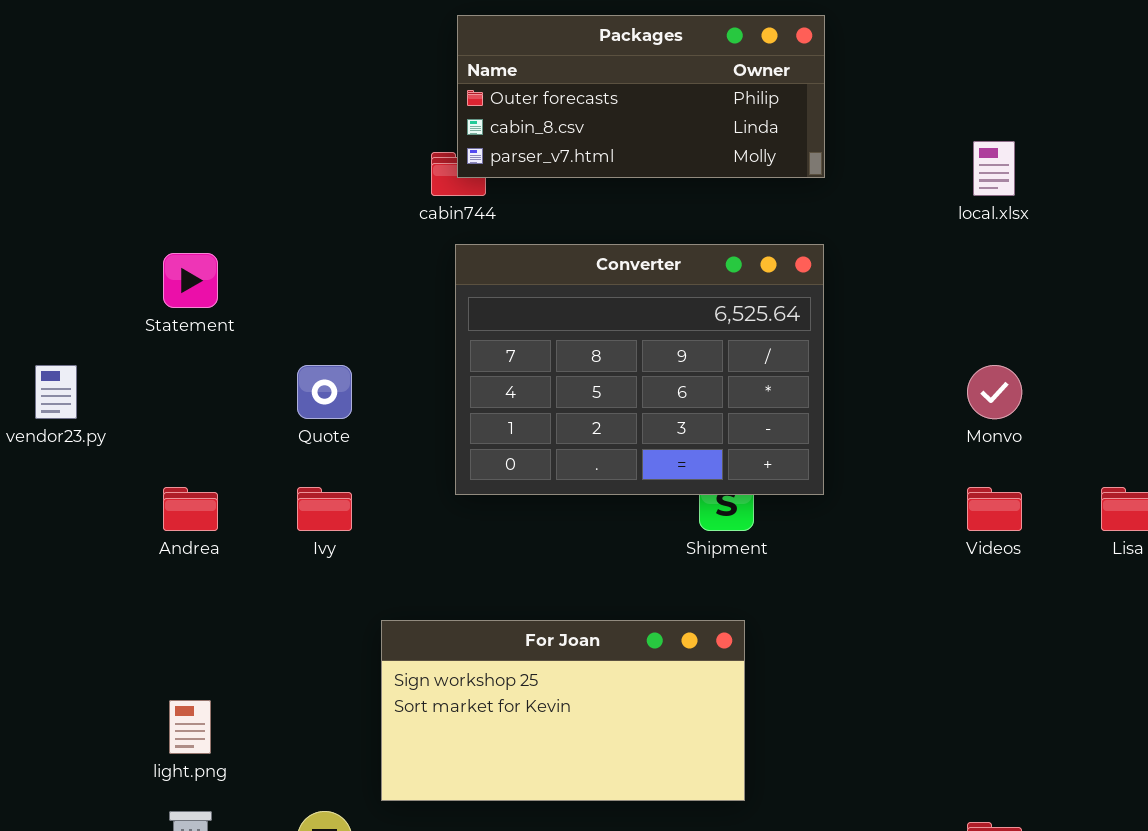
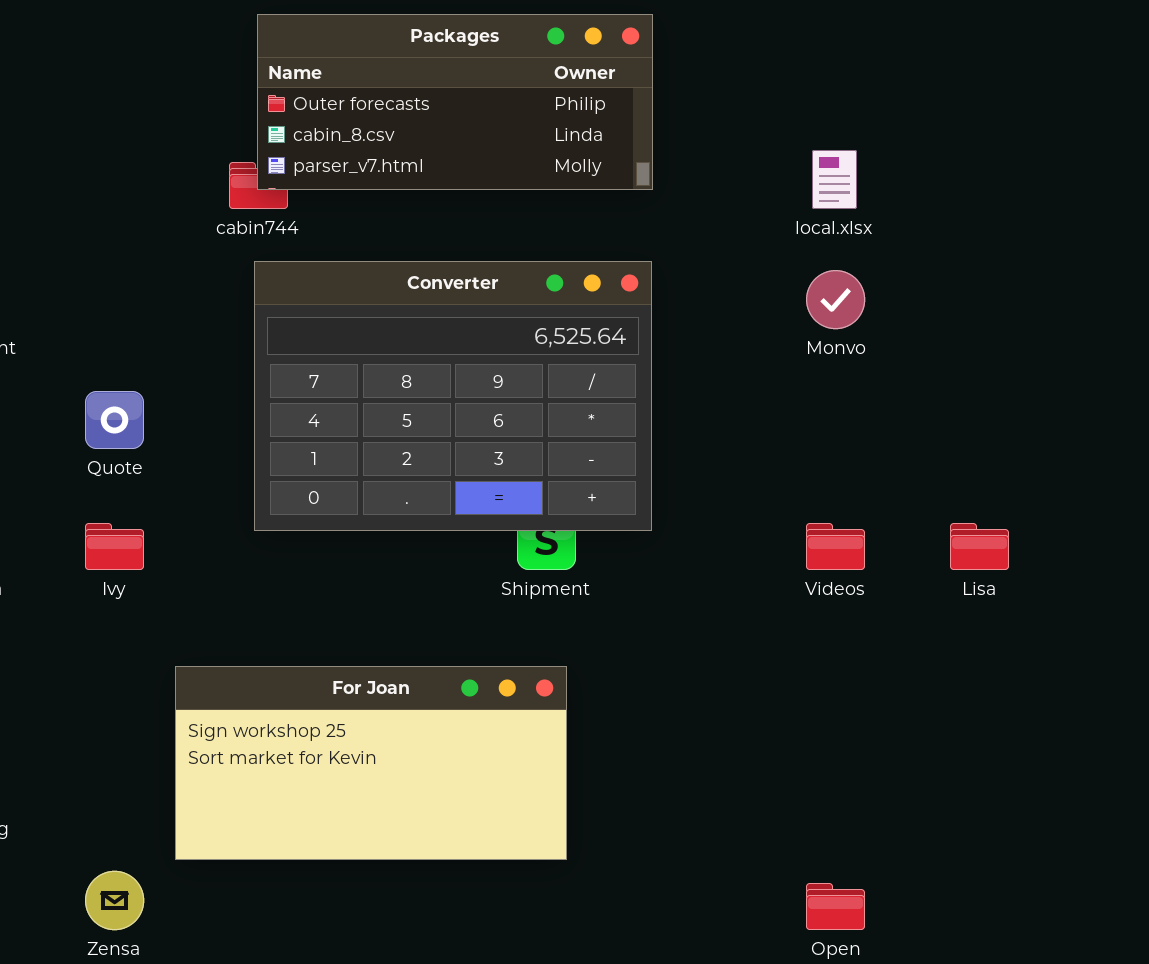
Monvo: [967,365,1022,419] -> [806,270,865,329], moved

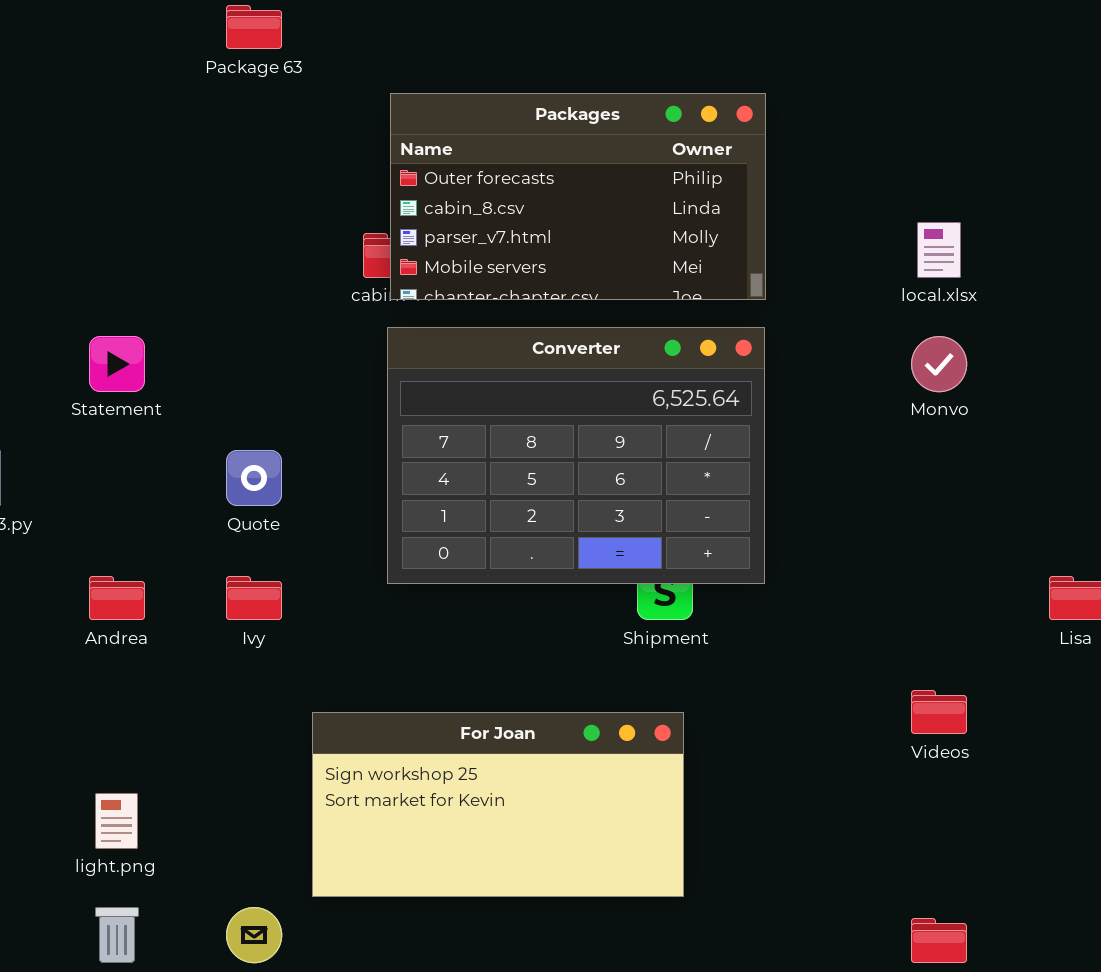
Packages: [257,14,653,190] -> [390,93,766,300], resized
Videos: [806,523,865,570] -> [911,690,967,734], moved

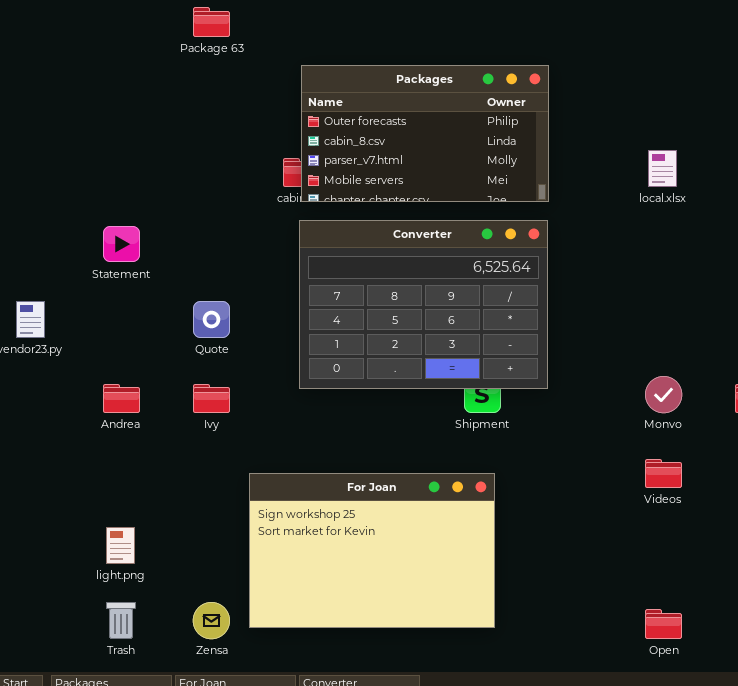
Monvo: [911,336,967,392] -> [645,376,682,413], moved
For Joan: [312,712,684,897] -> [249,473,495,628], resized

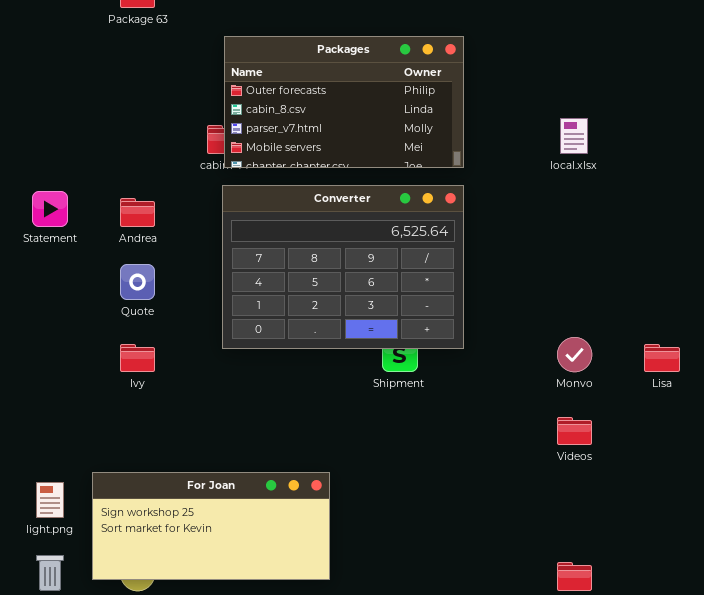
Andrea: [103,384,140,413] -> [120,198,155,227], moved
For Joan: [249,473,495,628] -> [92,472,330,580], moved, resized

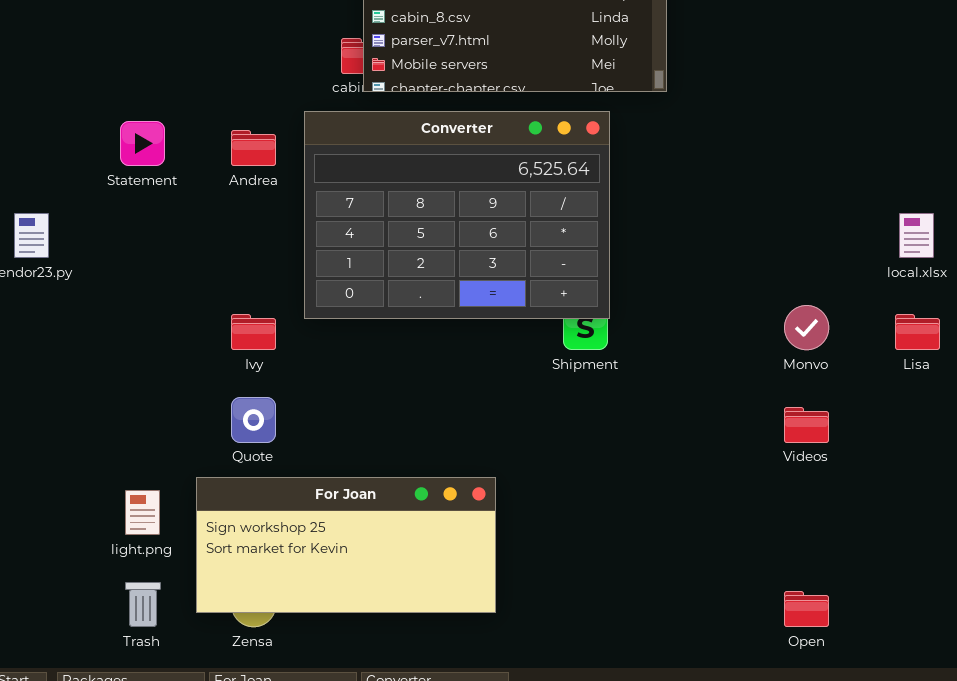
local.xlsx: [560,118,588,154] -> [899,213,934,258], moved
Converter: [222,185,464,349] -> [304,111,610,319], moved
Quote: [120,264,155,300] -> [231,397,276,443], moved

